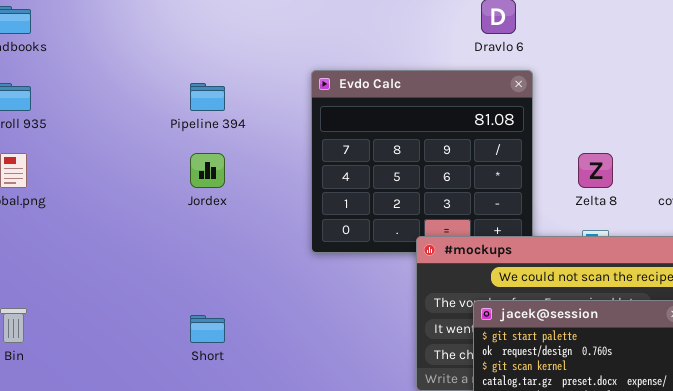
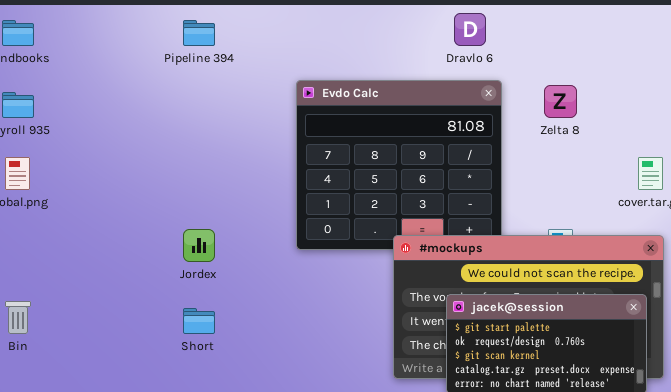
Pipeline 394: [190,83,225,111] -> [183,20,215,46], moved
Jordex: [190,153,225,188] -> [183,229,215,262], moved
Zelta 8: [578,153,613,188] -> [544,85,577,118], moved

